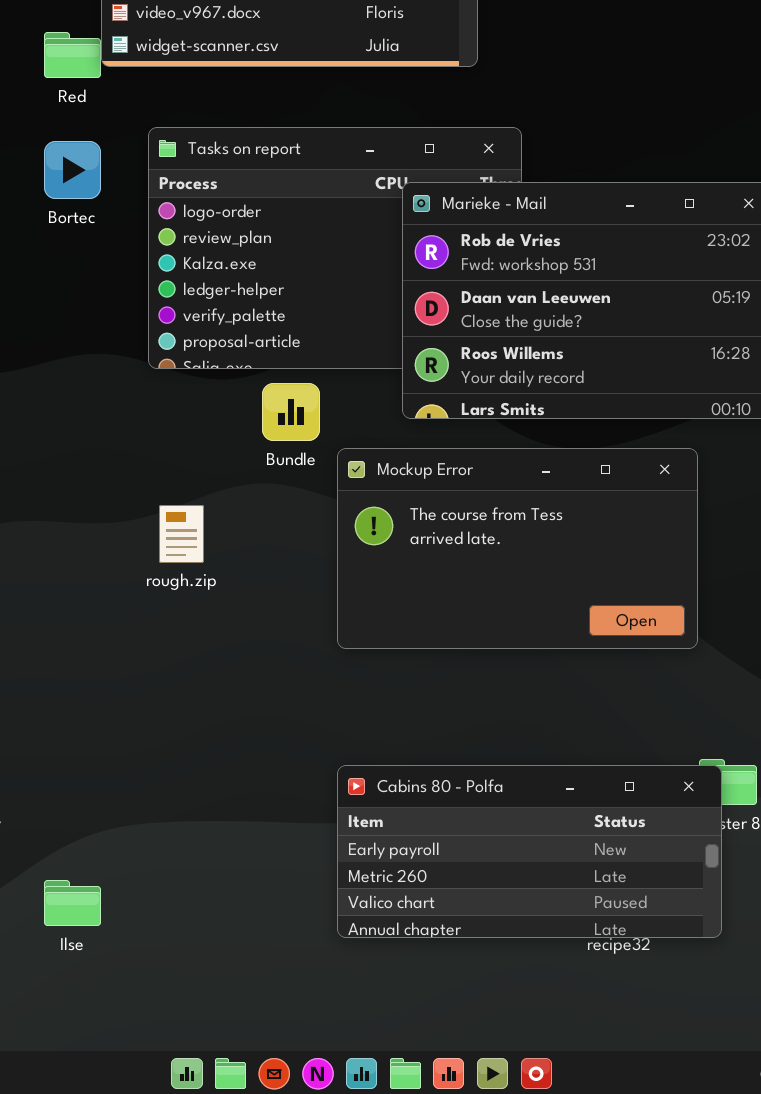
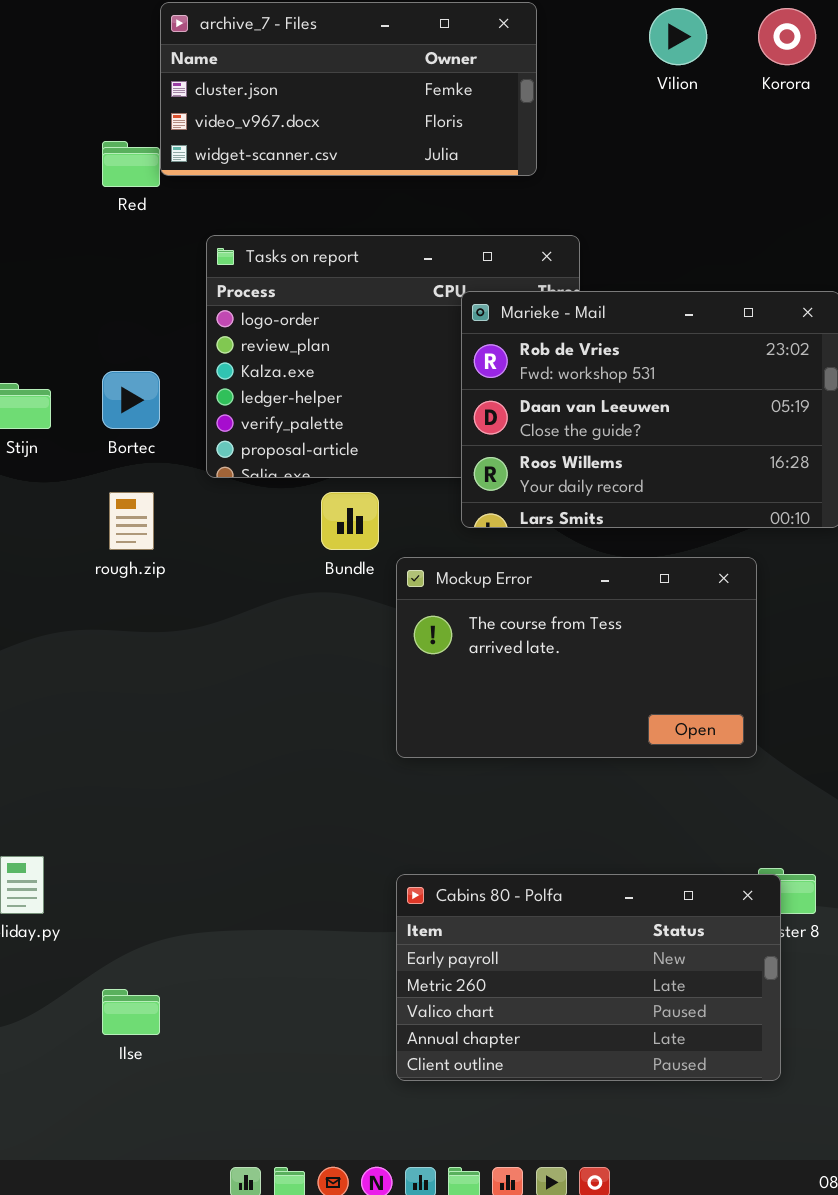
Bortec: [44,141,101,199] -> [102,371,160,429], moved
rough.zip: [159,505,204,563] -> [109,492,154,550], moved
Cabins 80 - Polfa: [337,765,722,938] -> [396,874,781,1081], resized

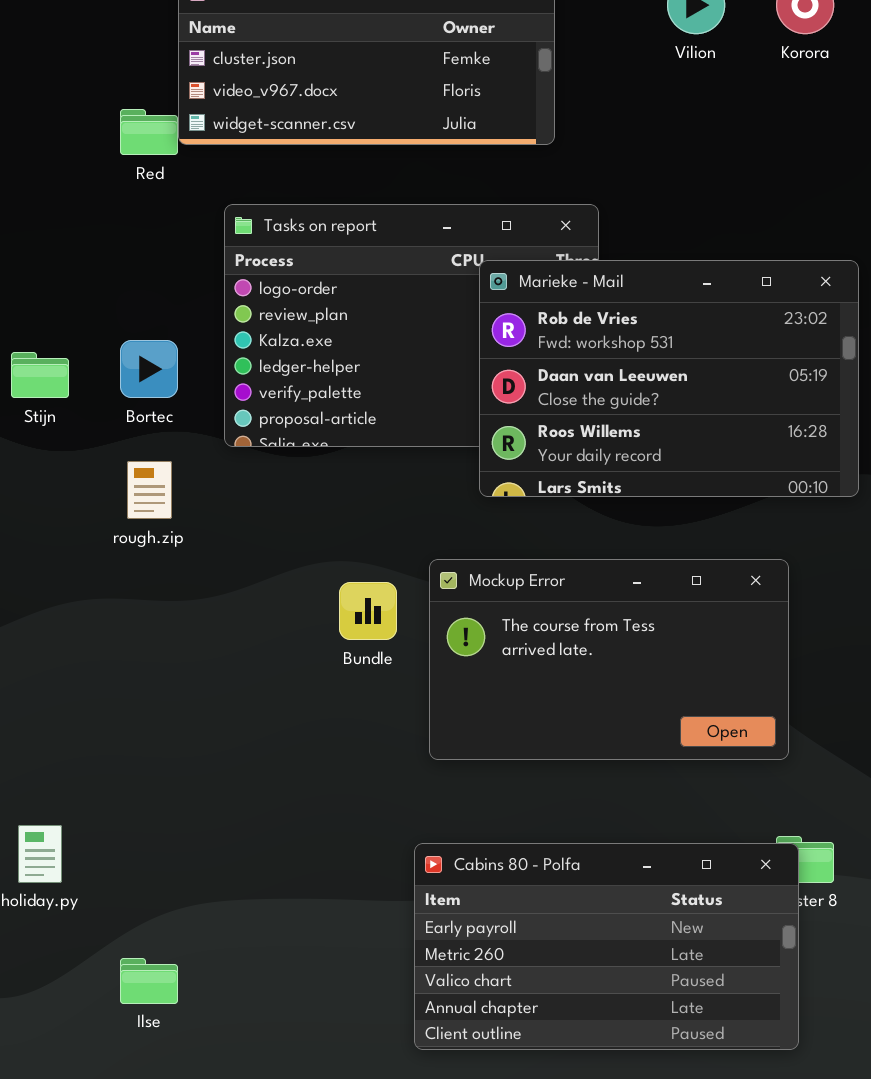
Bundle: [321,492,379,550] -> [339,582,397,640], moved
Mockup Error: [396,557,757,758] -> [429,559,789,760], moved

